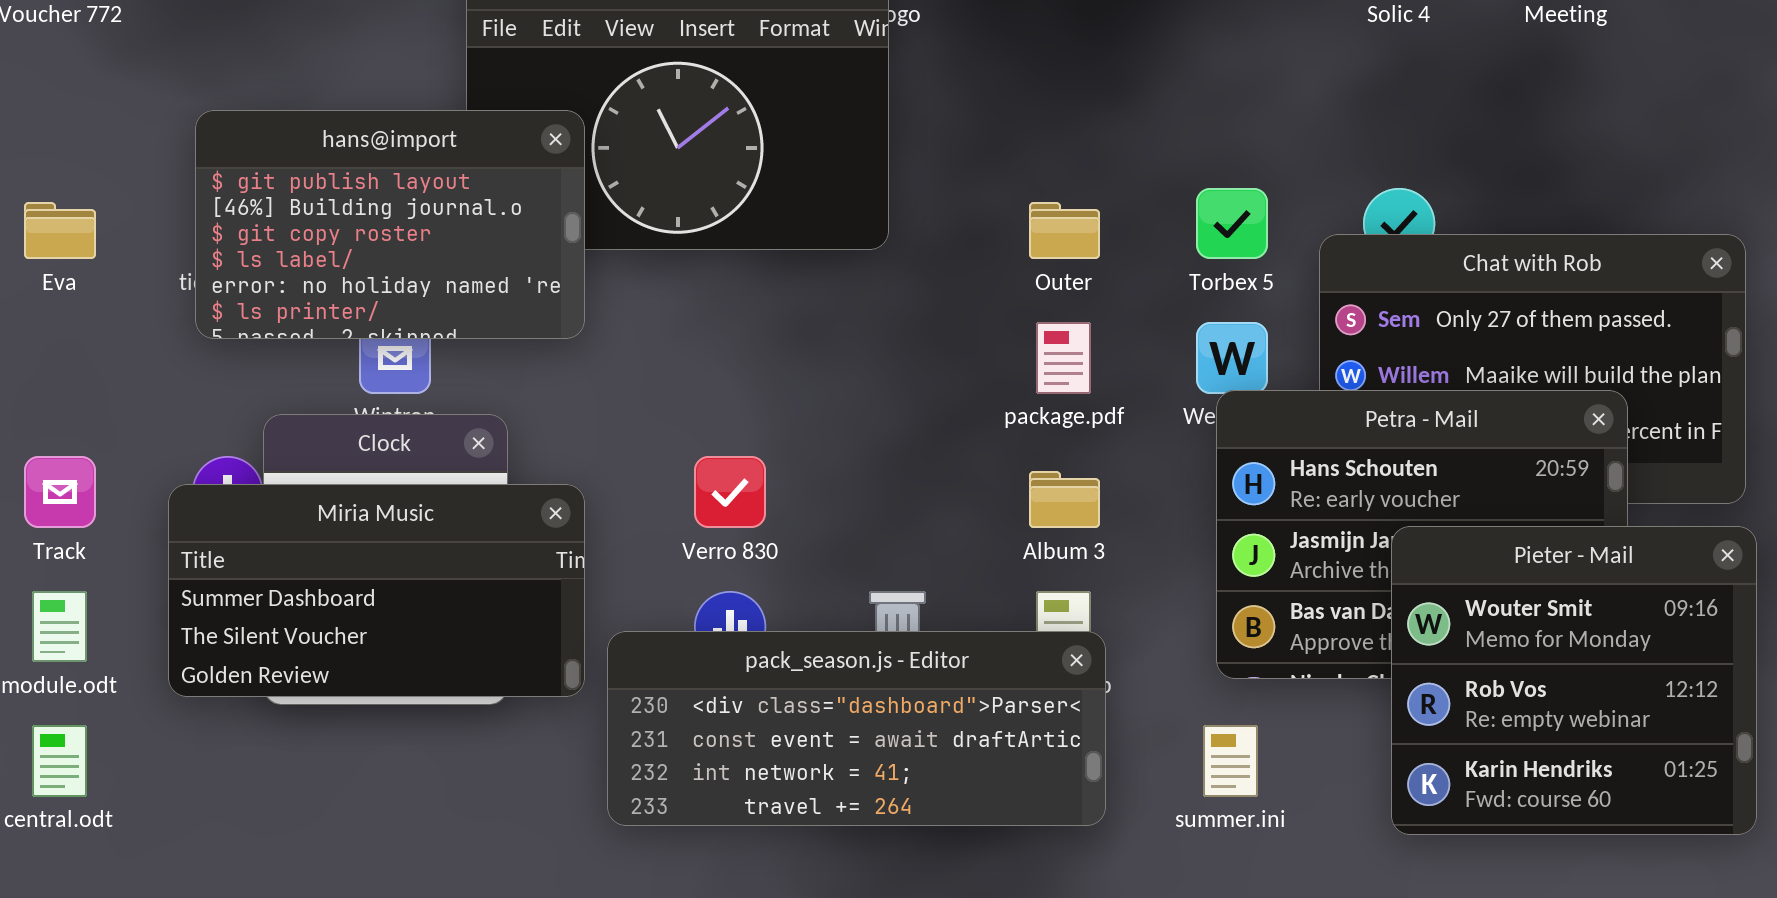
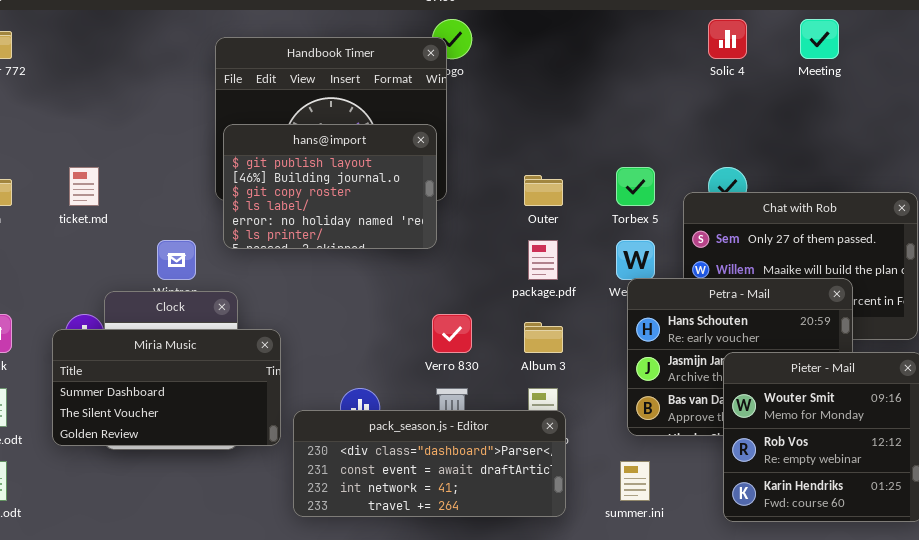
hans@import: [195,110,585,339] -> [223,124,437,249], moved
Verro 830: [694,456,766,528] -> [432,314,472,353], moved

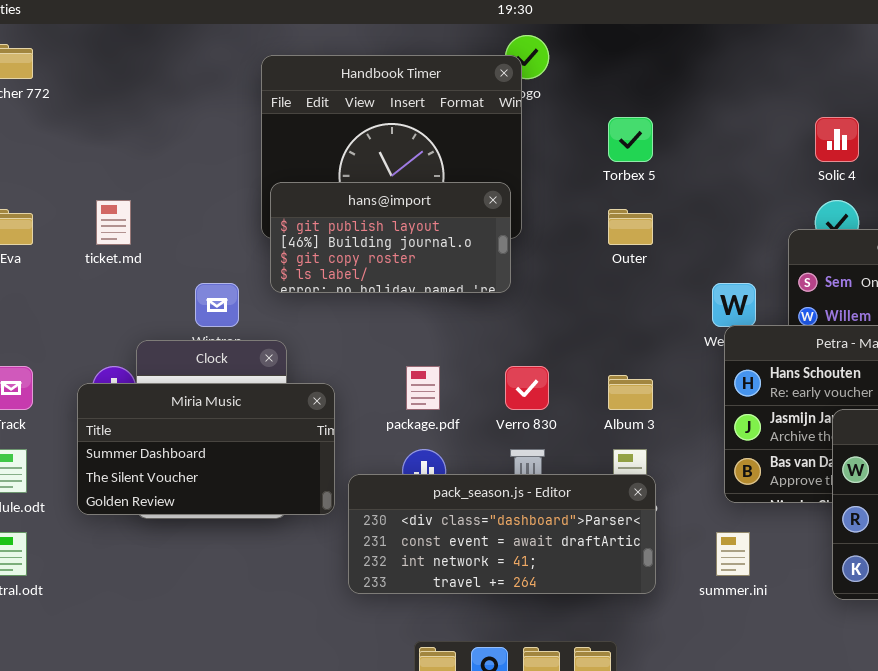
Solic 4: [708,19,747,59] -> [815,117,859,162], moved
hans@import: [223,124,437,249] -> [270,182,511,293], resized
Torbex 5: [616,167,655,206] -> [608,117,653,162], moved
package.pdf: [528,240,558,280] -> [406,366,440,410], moved

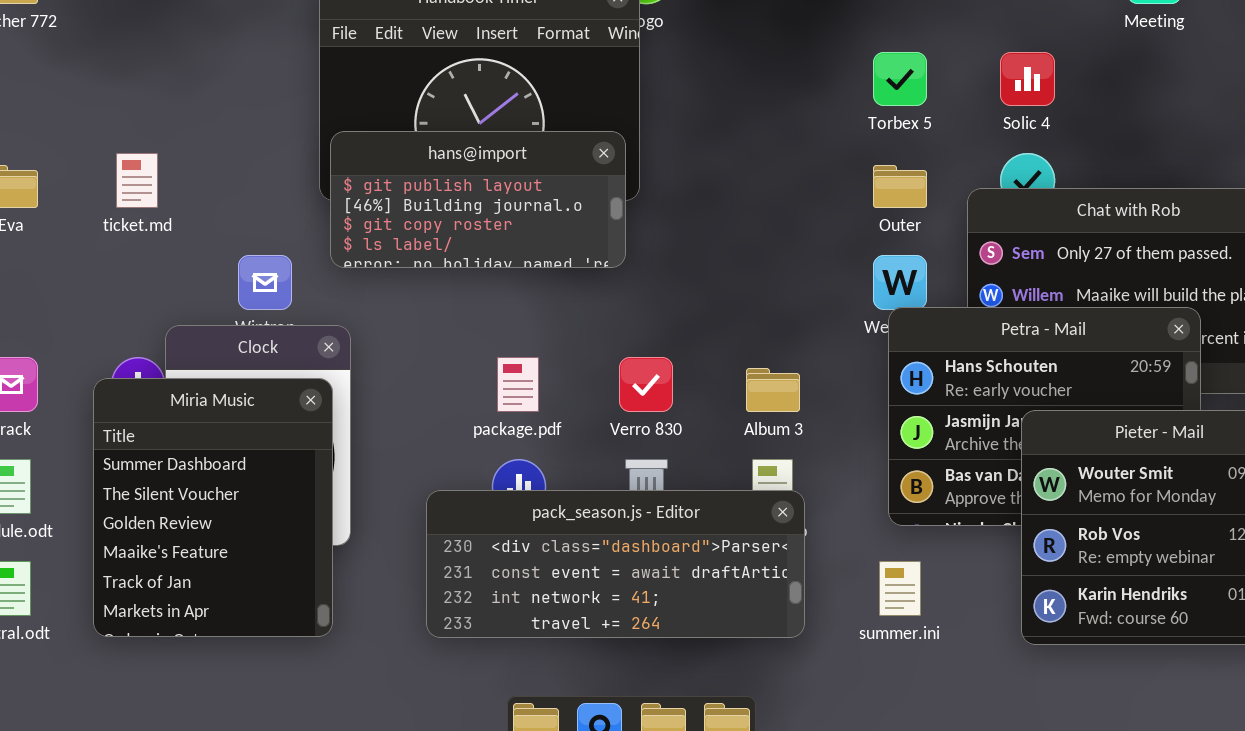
Torbex 5: [608,117,653,162] -> [873,52,927,106], moved
Outer: [608,209,653,245] -> [873,165,927,208], moved
Miria Music: [77,383,335,515] -> [93,378,333,637], resized

